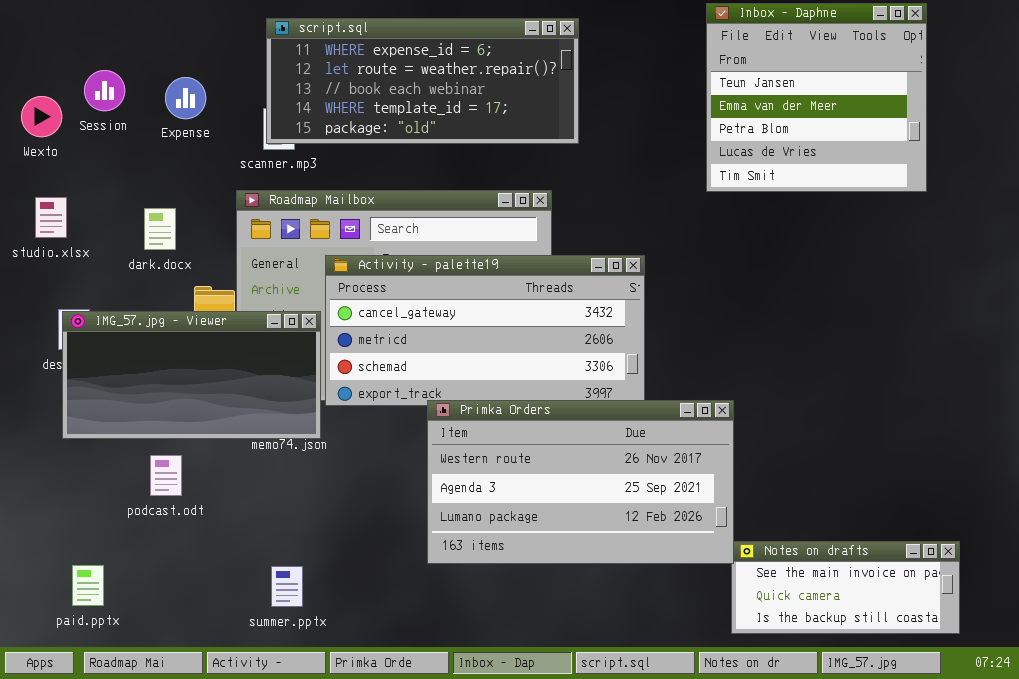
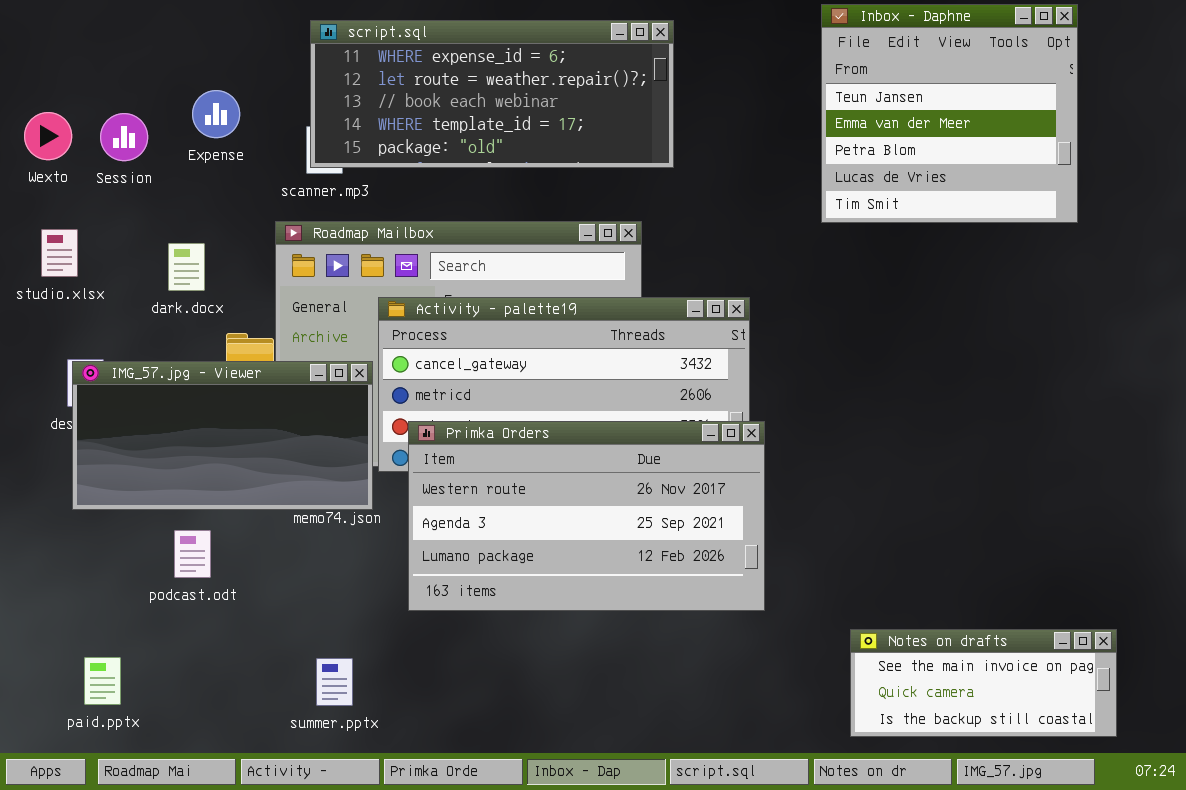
Session: [84,70,125,111] -> [100,113,148,161], moved
Primka Orders: [427,400,734,564] -> [408,421,765,611], moved

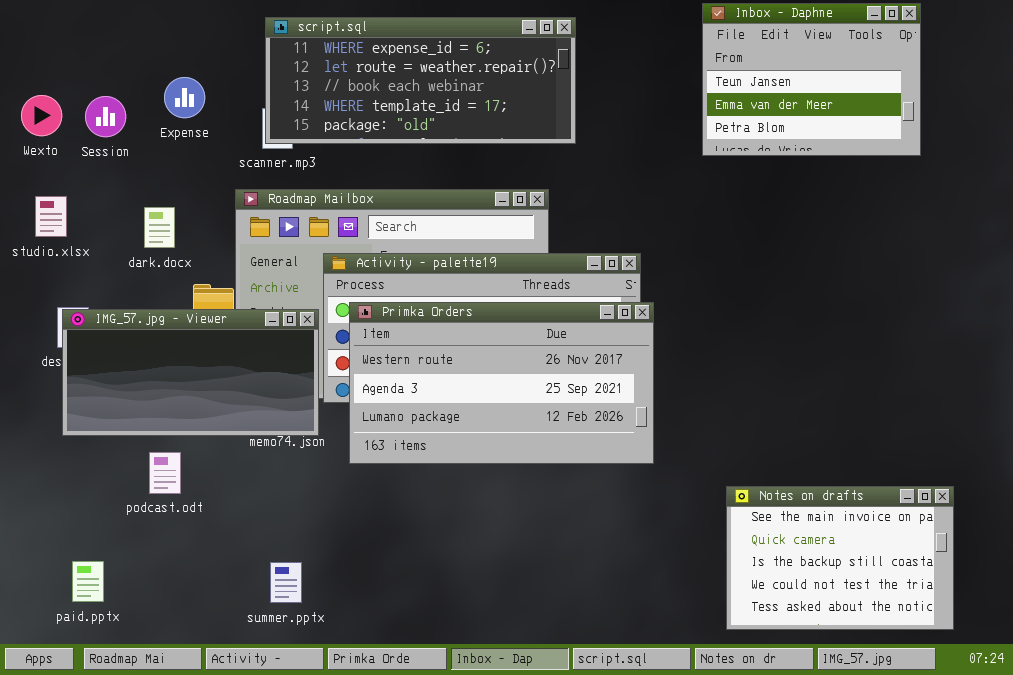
Inbox - Daphne: [821,4,1078,223] -> [702,3,921,156], resized
Primka Orders: [408,421,765,611] -> [349,302,654,464], moved
Notes on drafts: [850,629,1117,737] -> [726,486,954,630], resized

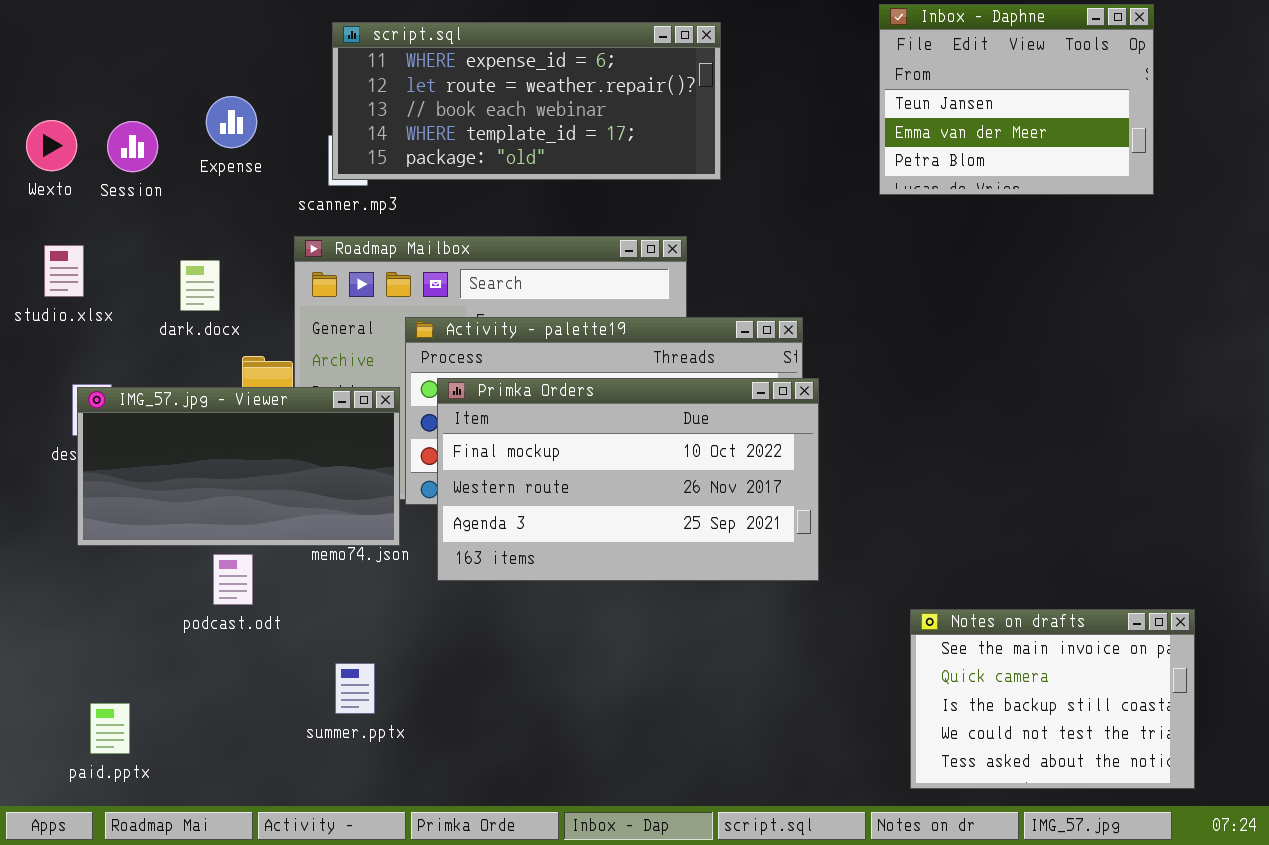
Primka Orders: [349,302,654,464] -> [437,378,819,581], scrolled up 1 row
podcast.odt: [149,452,181,494] -> [213,554,253,605], moved
summer.pptx: [270,562,302,603] -> [335,663,375,714], moved

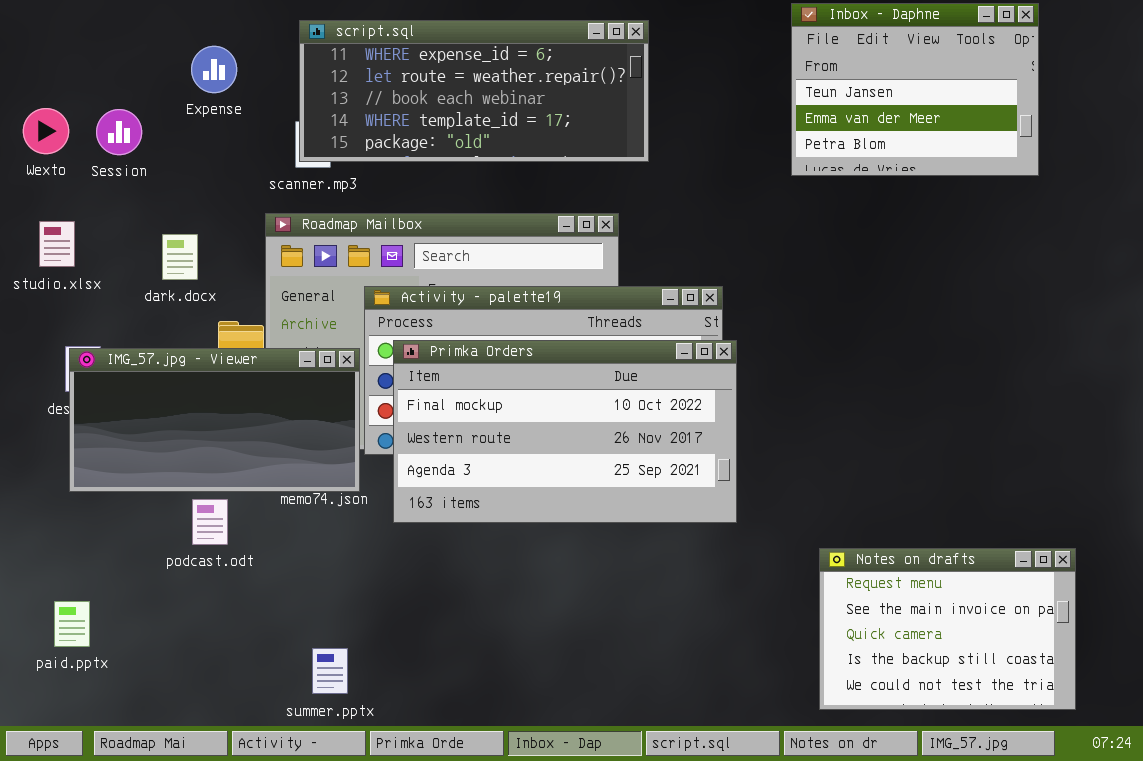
Expense: [206,96,257,148] -> [191,46,237,93], moved
Notes on drafts: [910,609,1195,789] -> [819,548,1076,710], scrolled up 1 row
summer.pptx: [335,663,375,714] -> [312,648,348,694], moved
paid.pptx: [90,703,130,754] -> [54,601,90,647], moved

